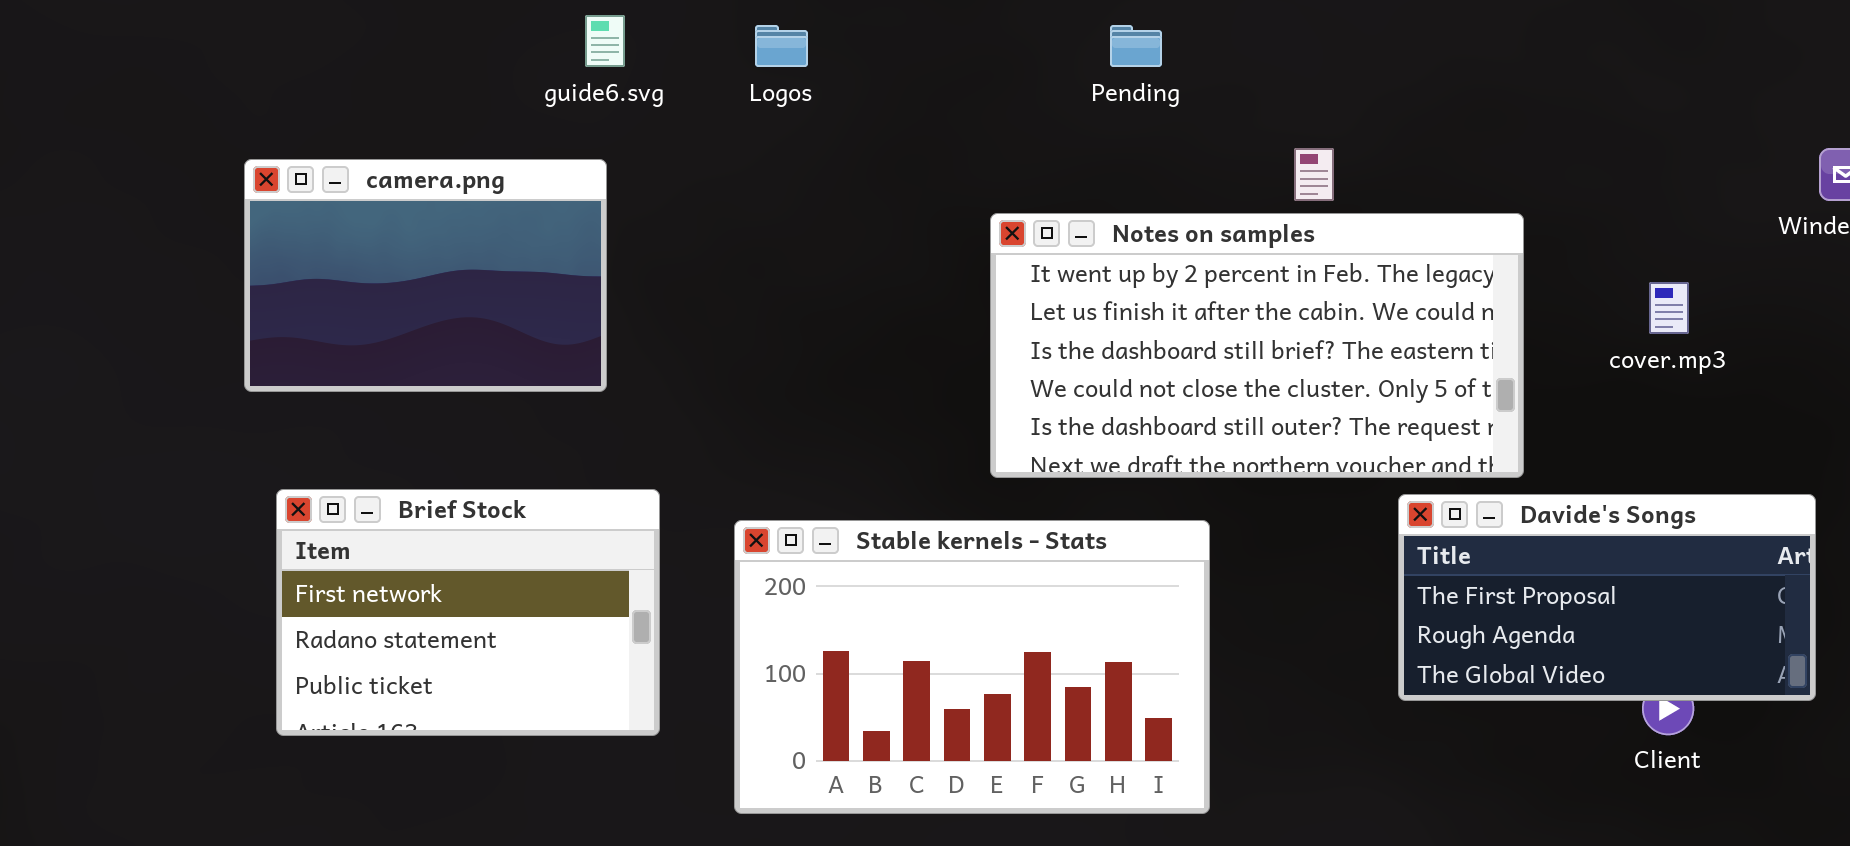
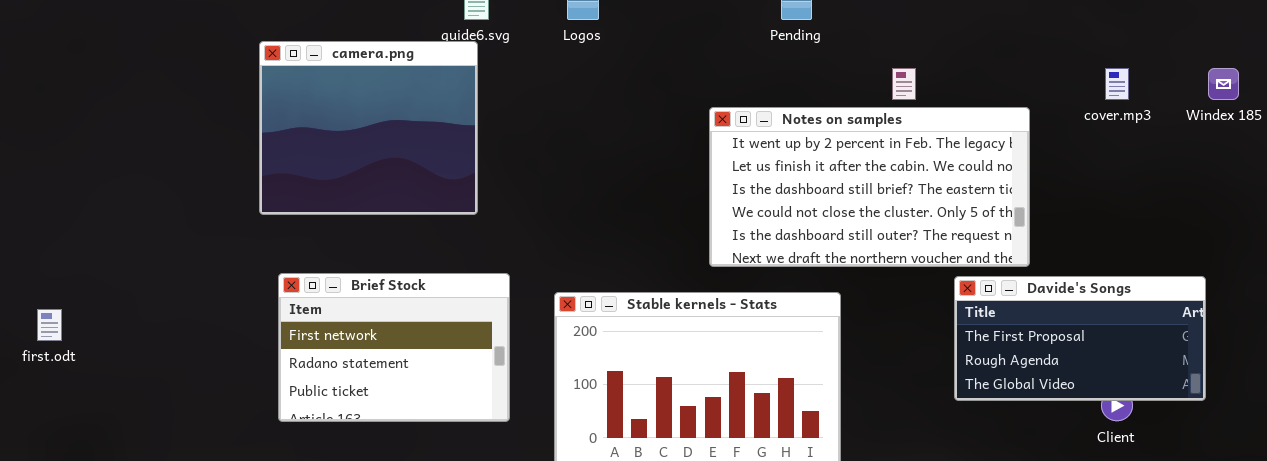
camera.png: [244,159,607,392] -> [259,41,478,215], resized
cover.mp3: [1649,282,1689,334] -> [1105,68,1129,100], moved

